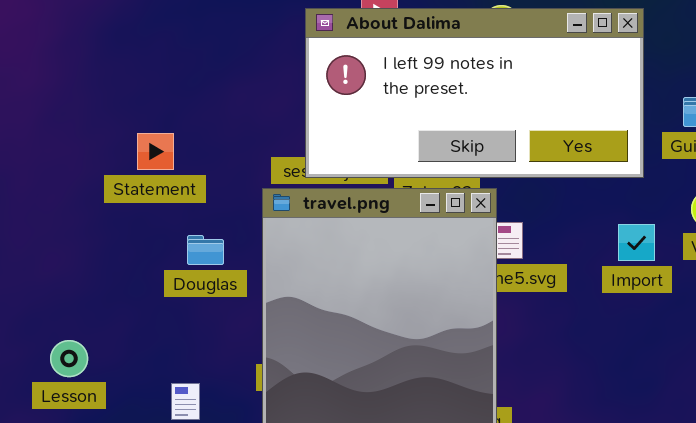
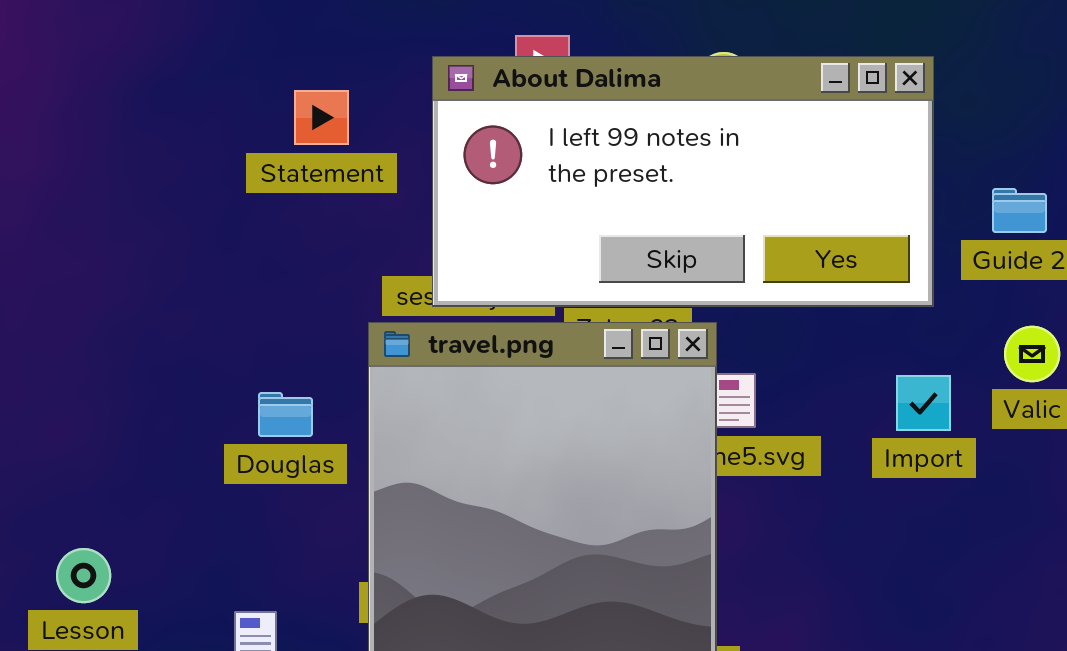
Statement: [137,133,174,170] -> [294,90,349,145], moved

